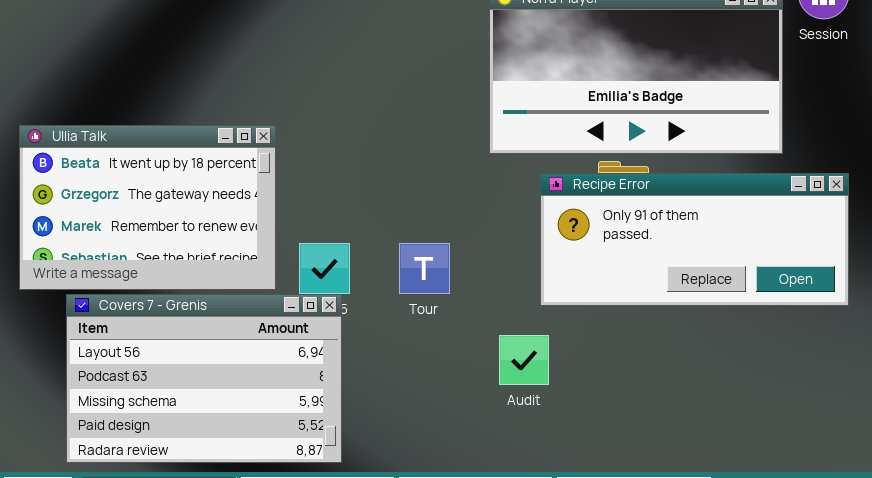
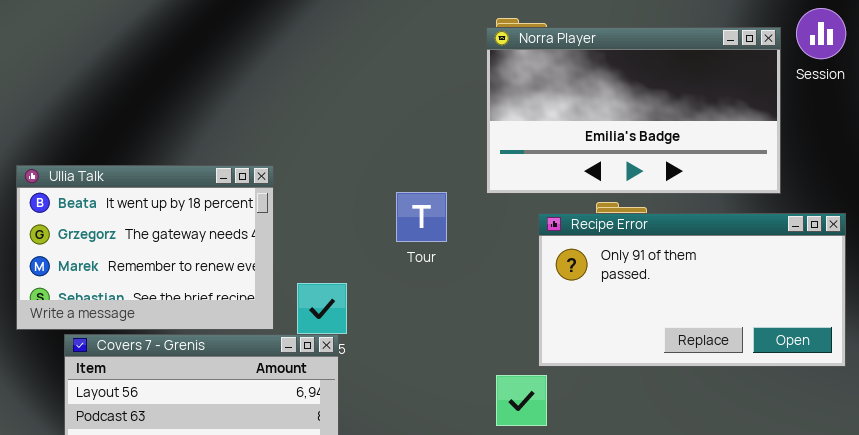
Recipe Error: [540,173,849,306] -> [538,213,846,367], resized
Tour: [399,243,450,294] -> [396,192,447,242], moved

